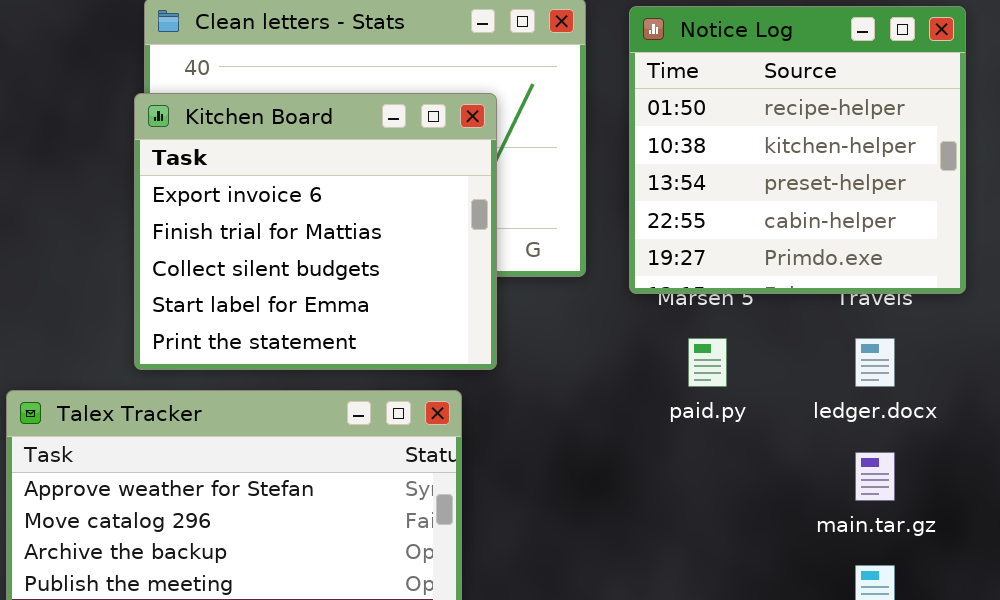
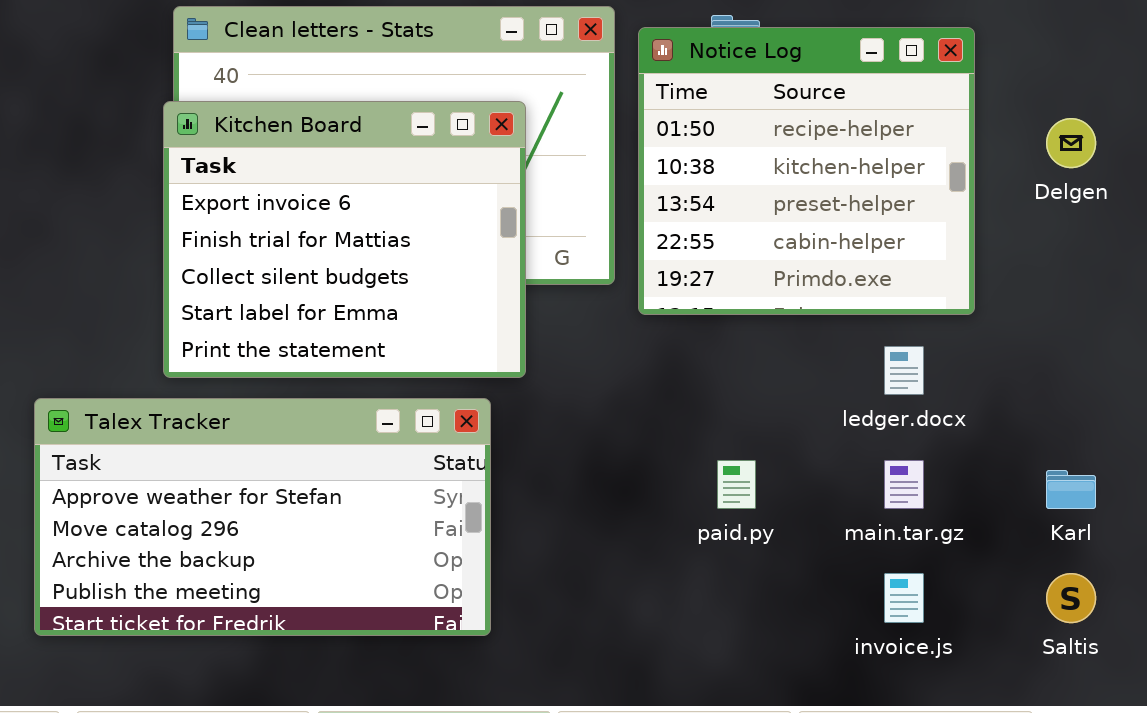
Notice Log: [629,6,966,294] -> [638,27,975,315], moved
paid.py: [688,338,727,387] -> [717,460,756,509], moved

